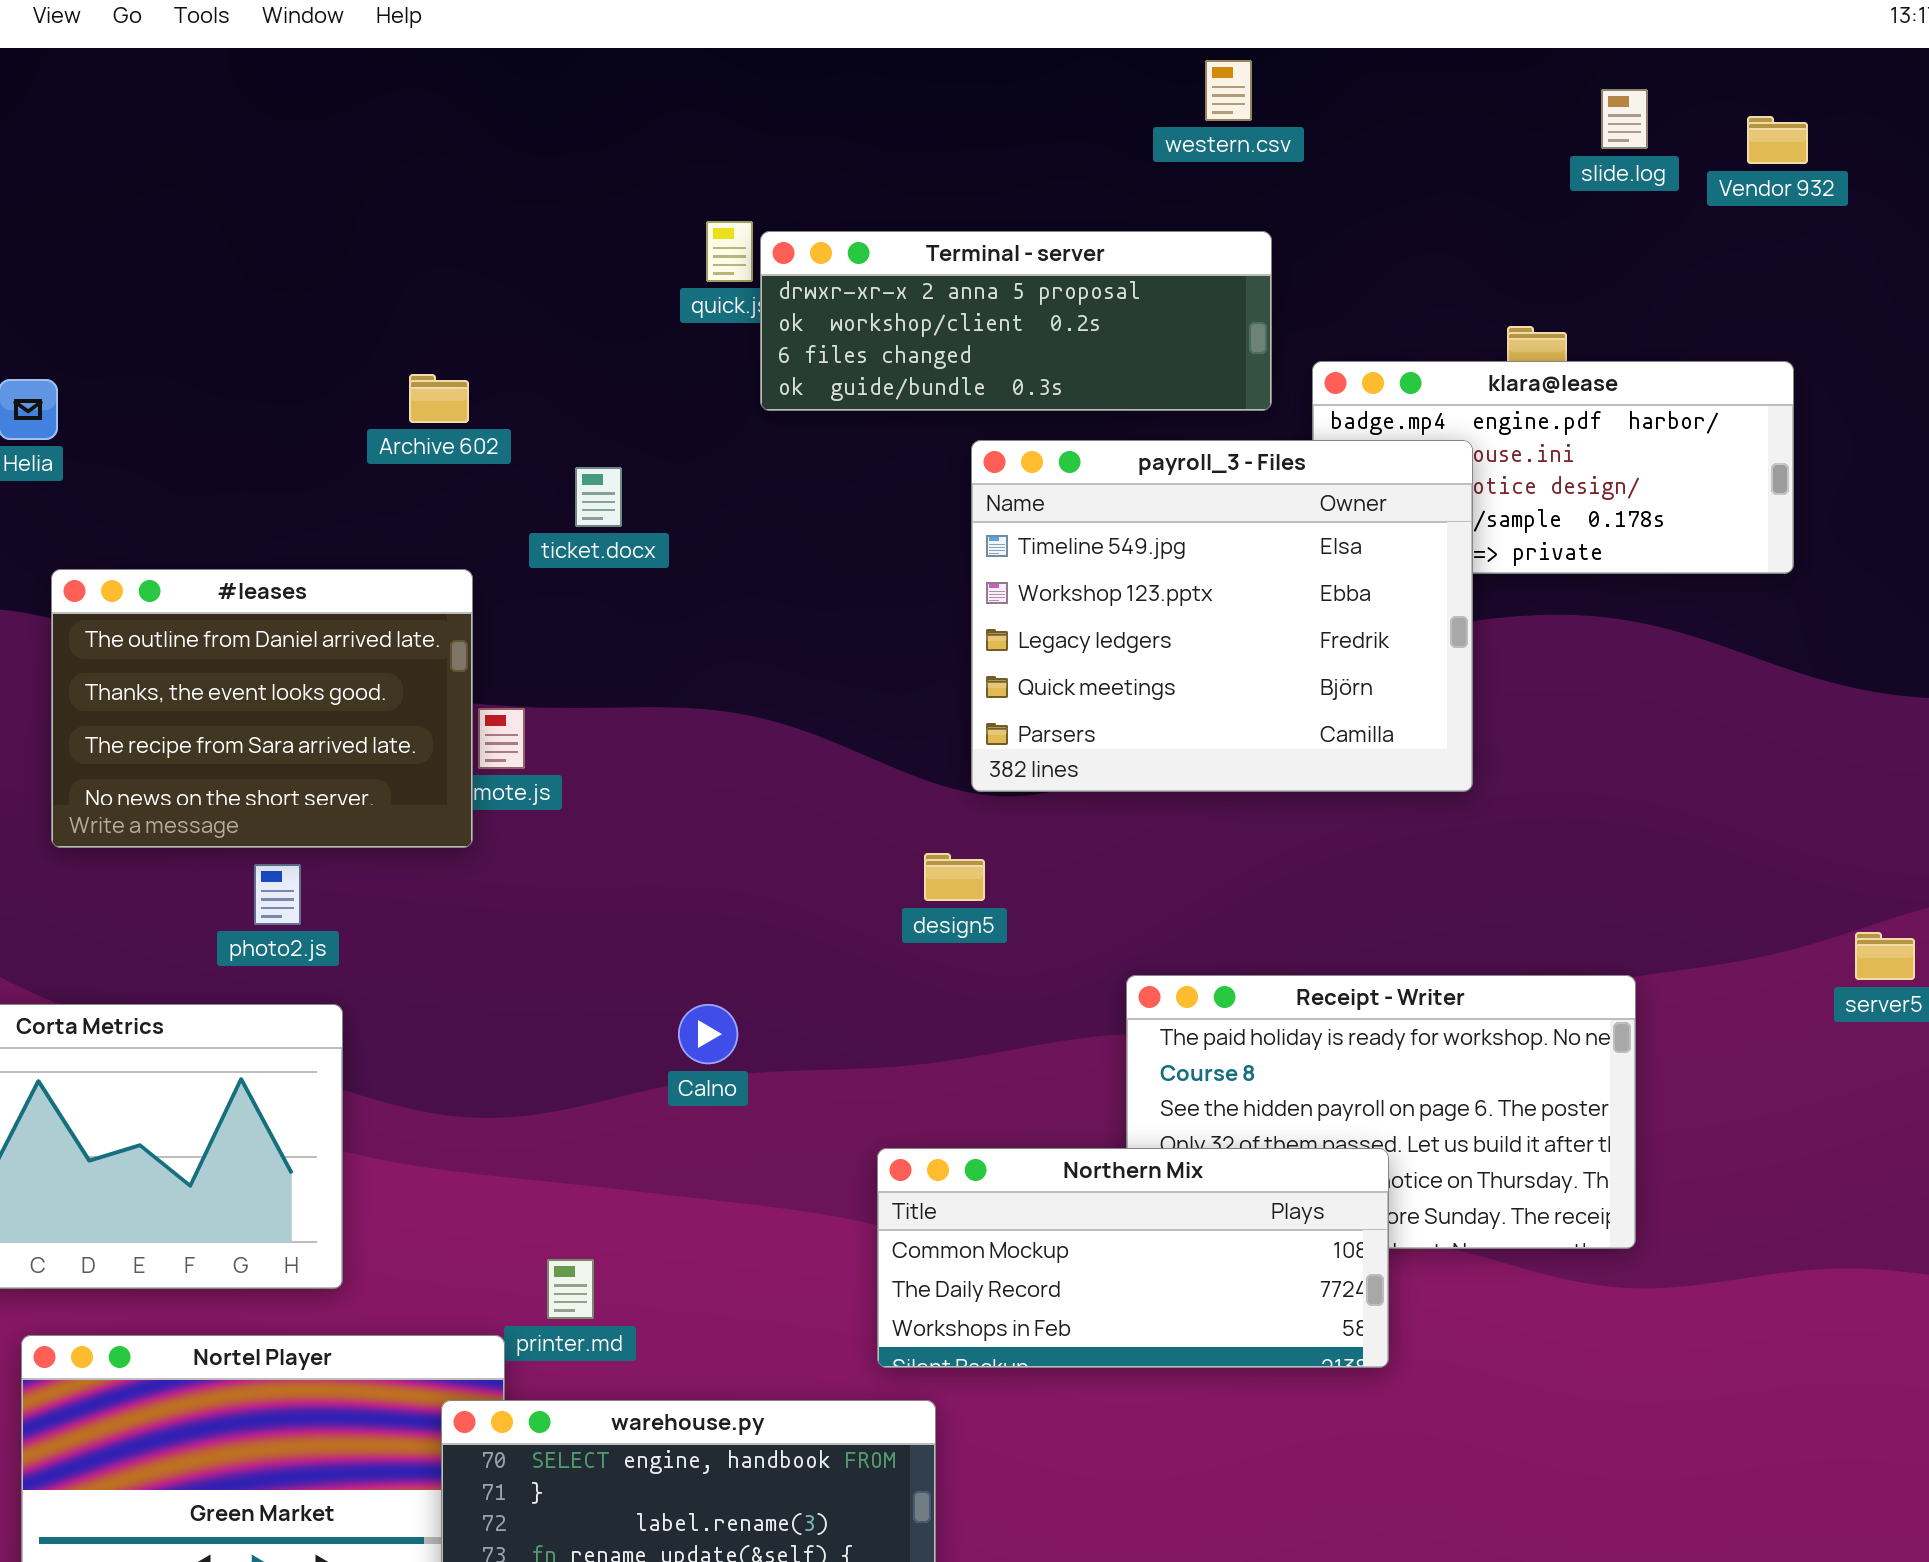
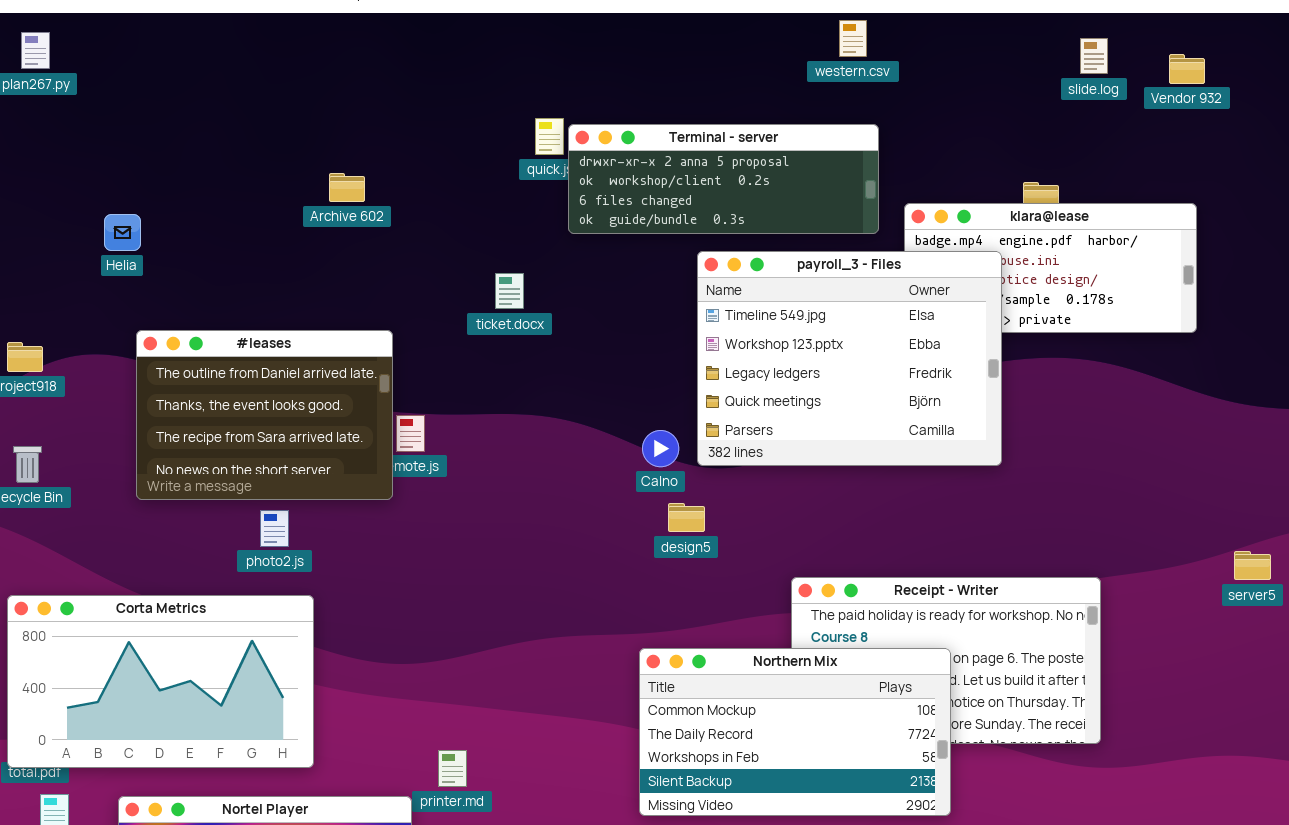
Archive 602: [409,374,469,423] -> [329,173,365,202], moved
ticket.docx: [575,467,622,527] -> [495,273,524,309], moved
Calno: [678,1004,738,1064] -> [642,430,679,467], moved
Northern Mix: [877,1148,1389,1368] -> [639,648,951,816], resized

